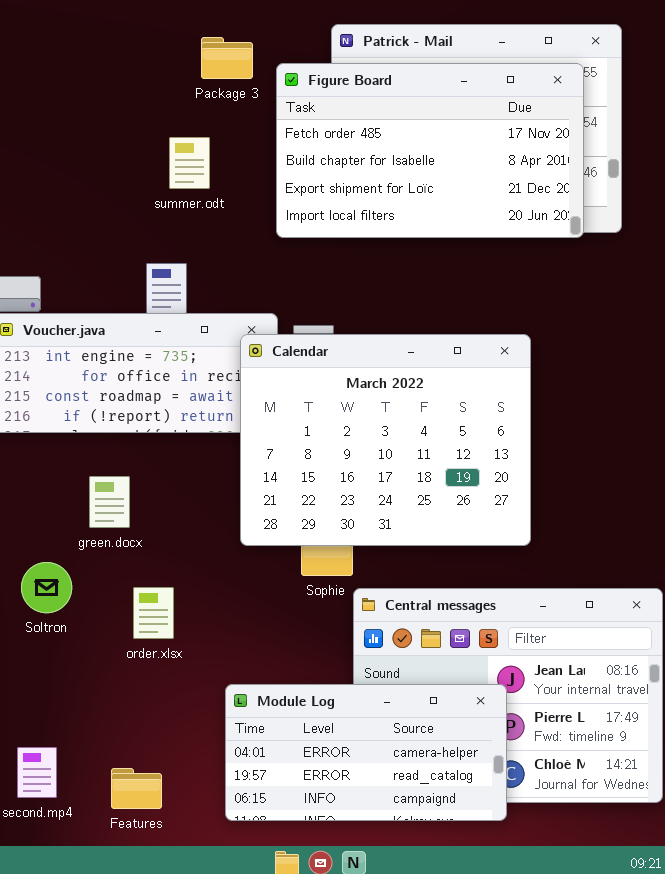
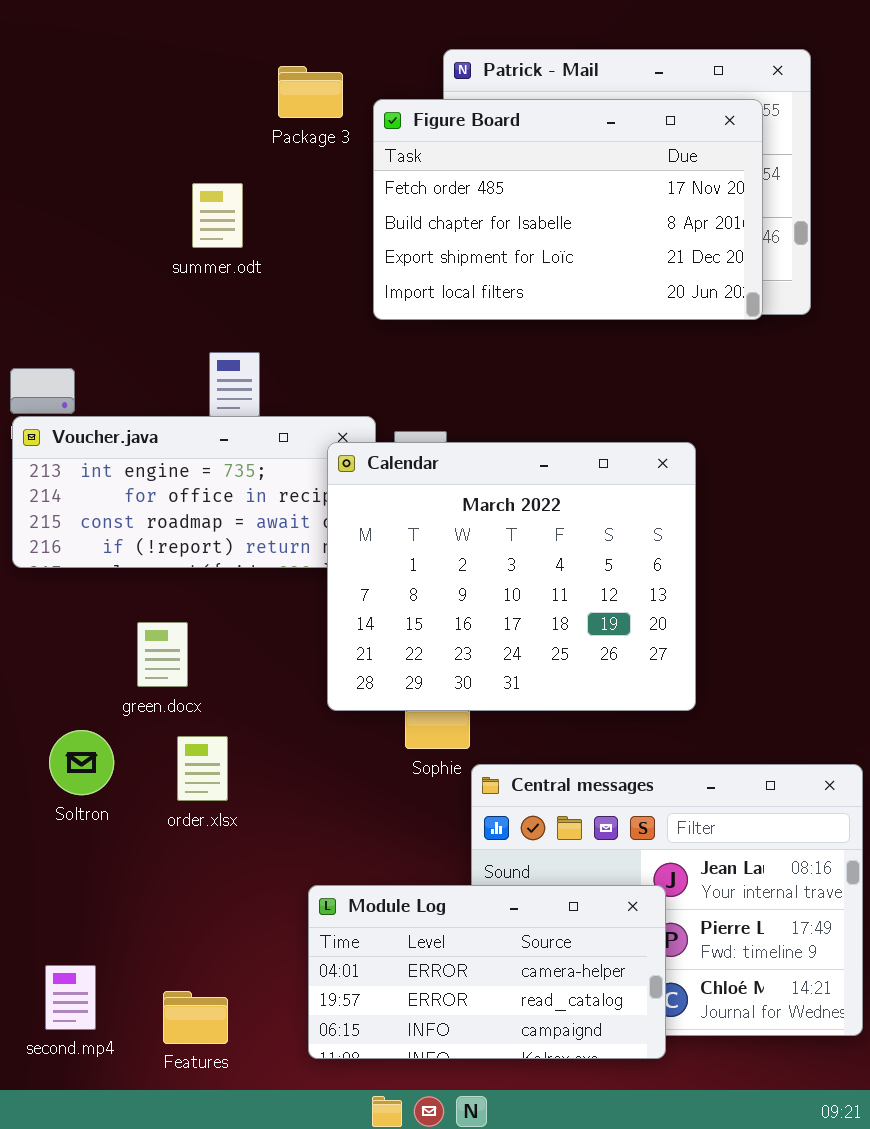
summer.odt: [169,137,210,189] -> [192,183,243,248], moved
order.xlsx: [133,587,174,639] -> [177,736,228,801], moved

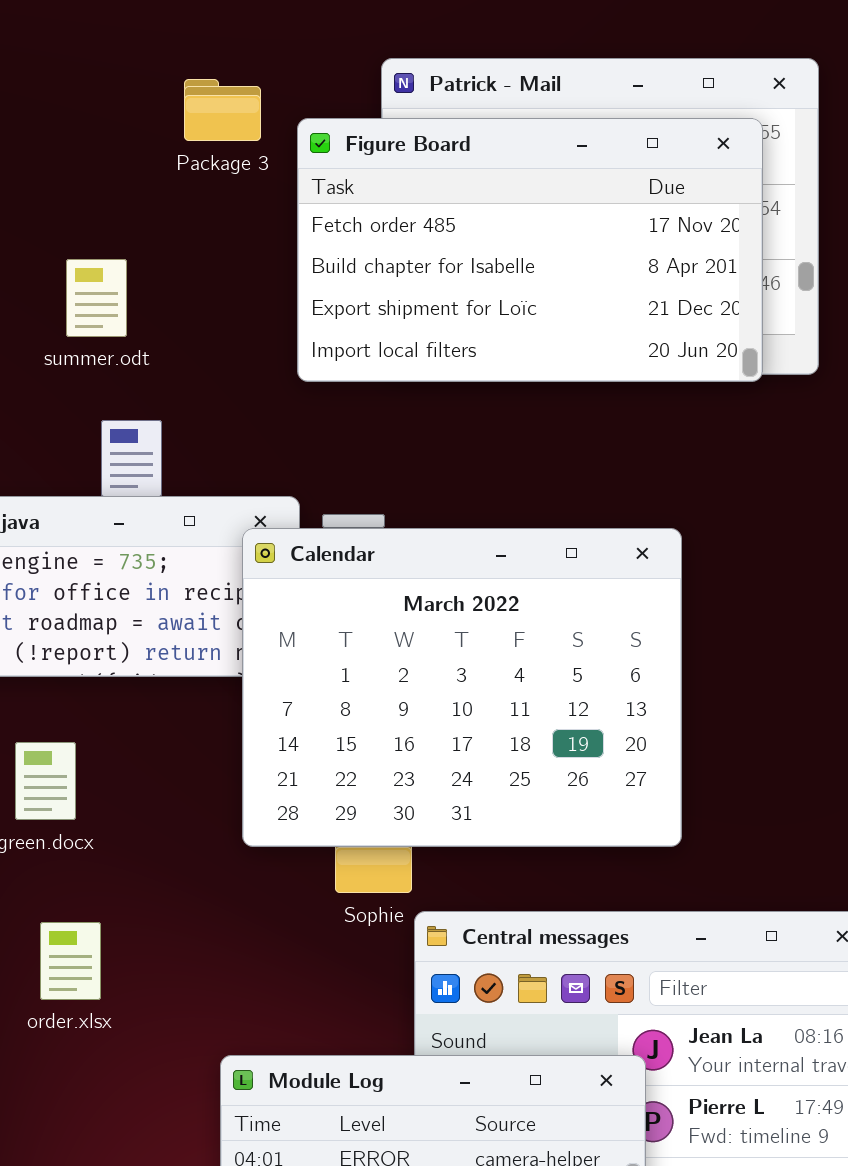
summer.odt: [192,183,243,248] -> [66,259,127,337], moved
order.xlsx: [177,736,228,801] -> [40,922,101,1000], moved

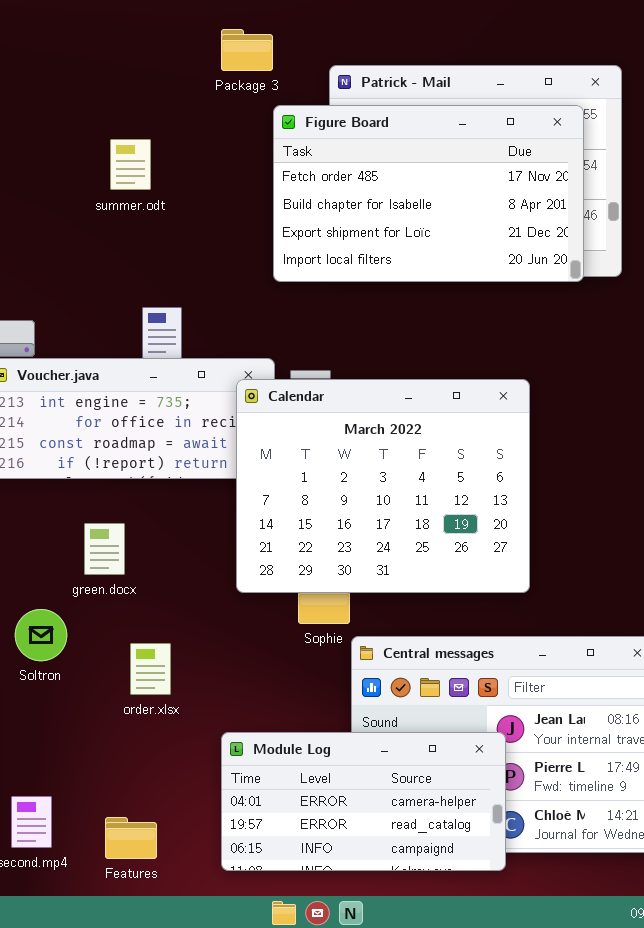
Package 3: [184,79,261,141] -> [221,29,273,71], moved
summer.odt: [66,259,127,337] -> [110,139,151,190], moved
order.xlsx: [40,922,101,1000] -> [130,643,171,695], moved

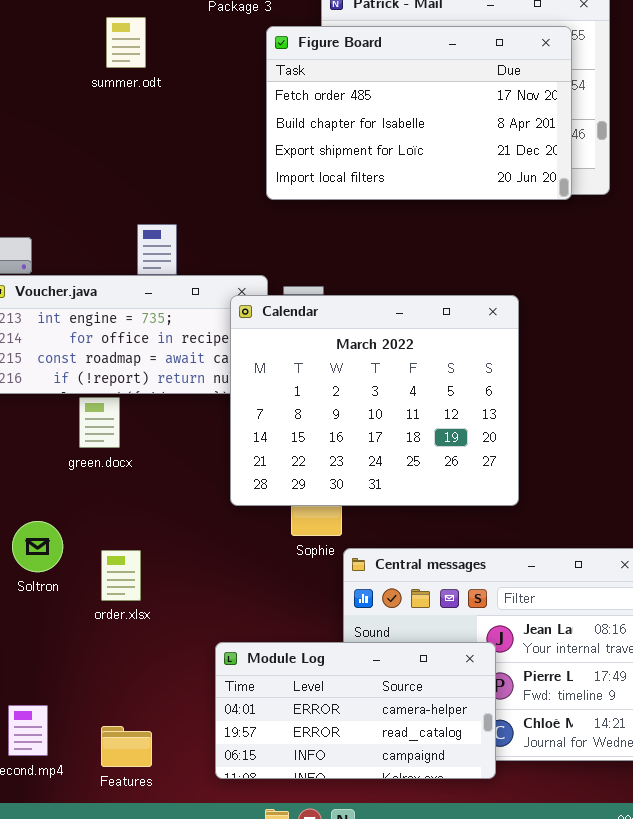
summer.odt: [110,139,151,190] -> [106,17,146,68], moved
green.docx: [84,523,125,575] -> [79,397,120,448], moved
order.xlsx: [130,643,171,695] -> [101,550,141,601], moved

